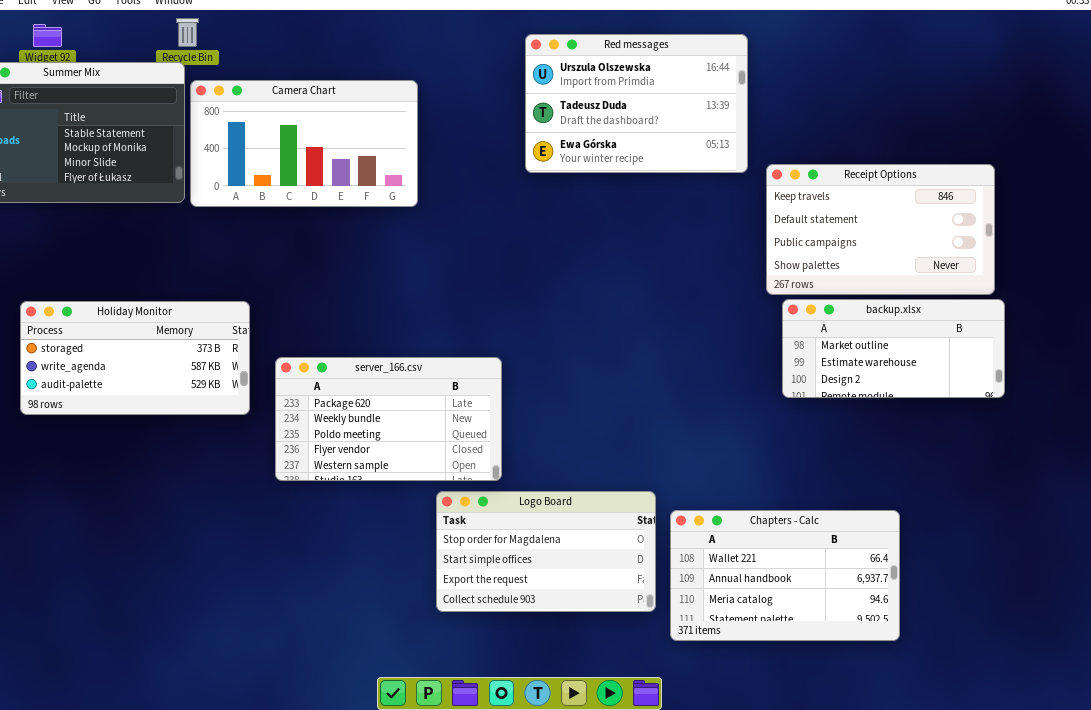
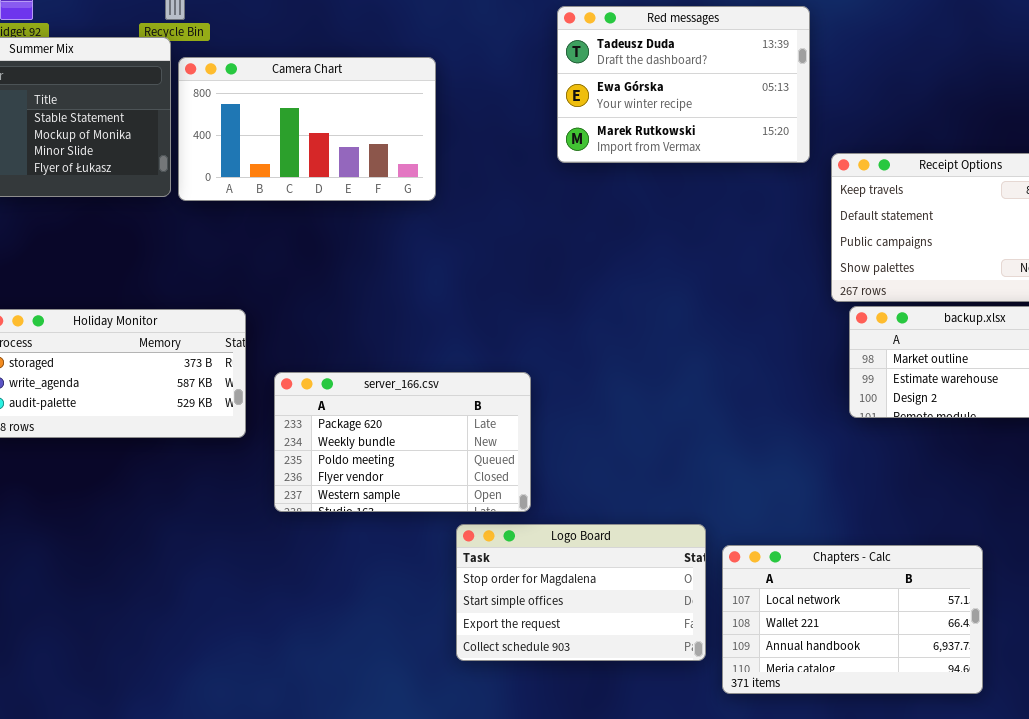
Red messages: [525,34,748,173] -> [557,6,810,163], scrolled down 1 row
Chapters - Calc: [670,510,900,641] -> [722,545,983,694], scrolled up 1 row

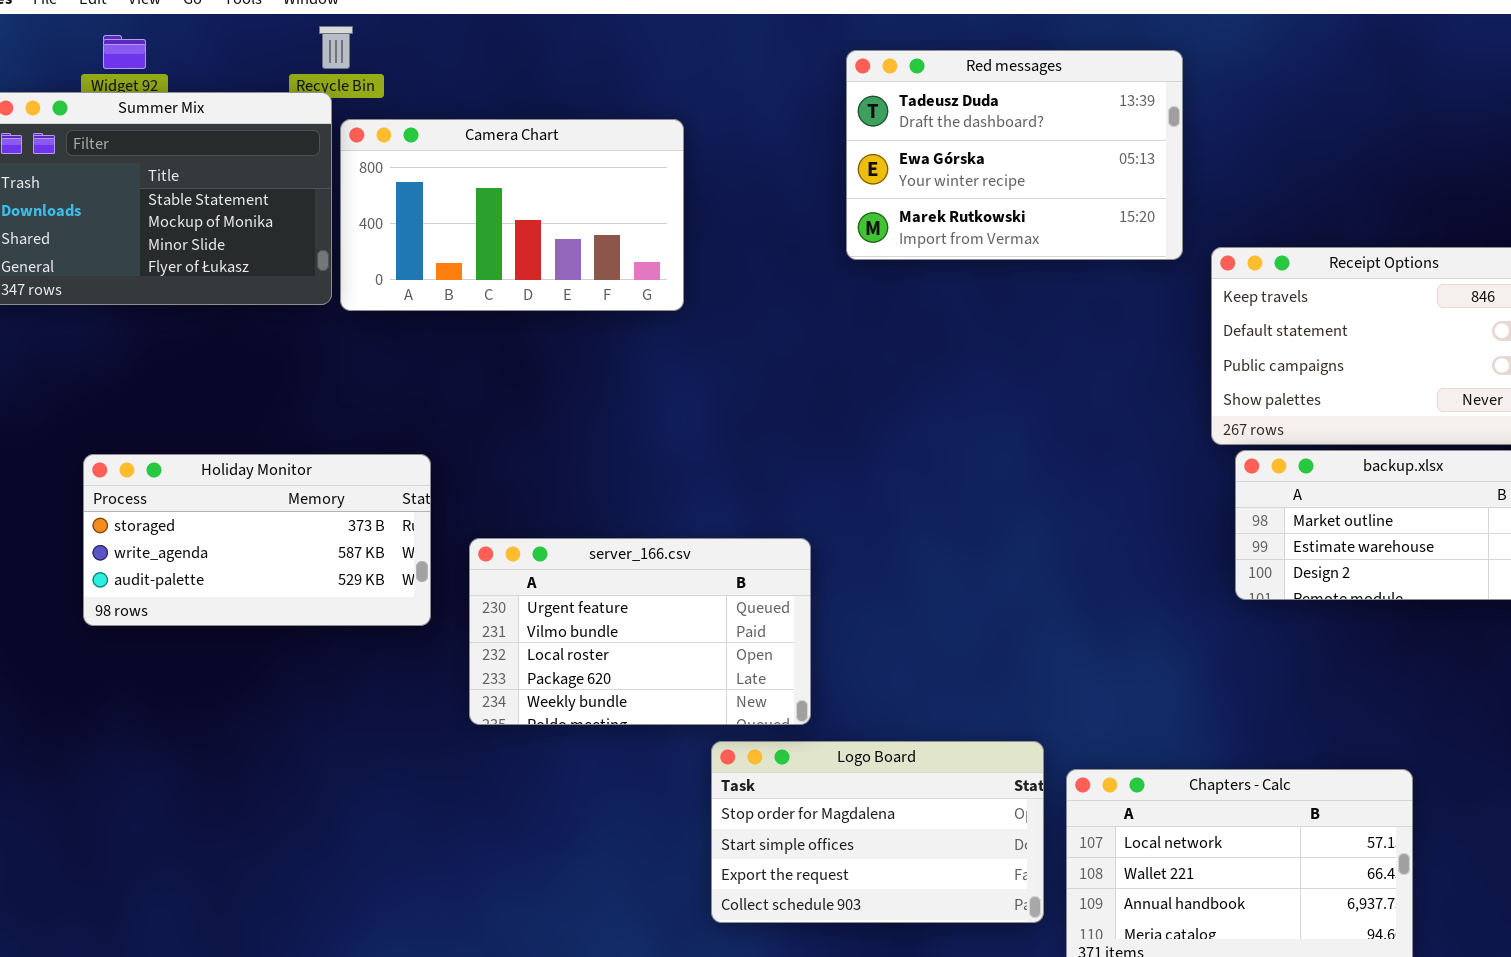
server_166.csv: [274,372,531,512] -> [469,538,811,725], scrolled up 3 rows

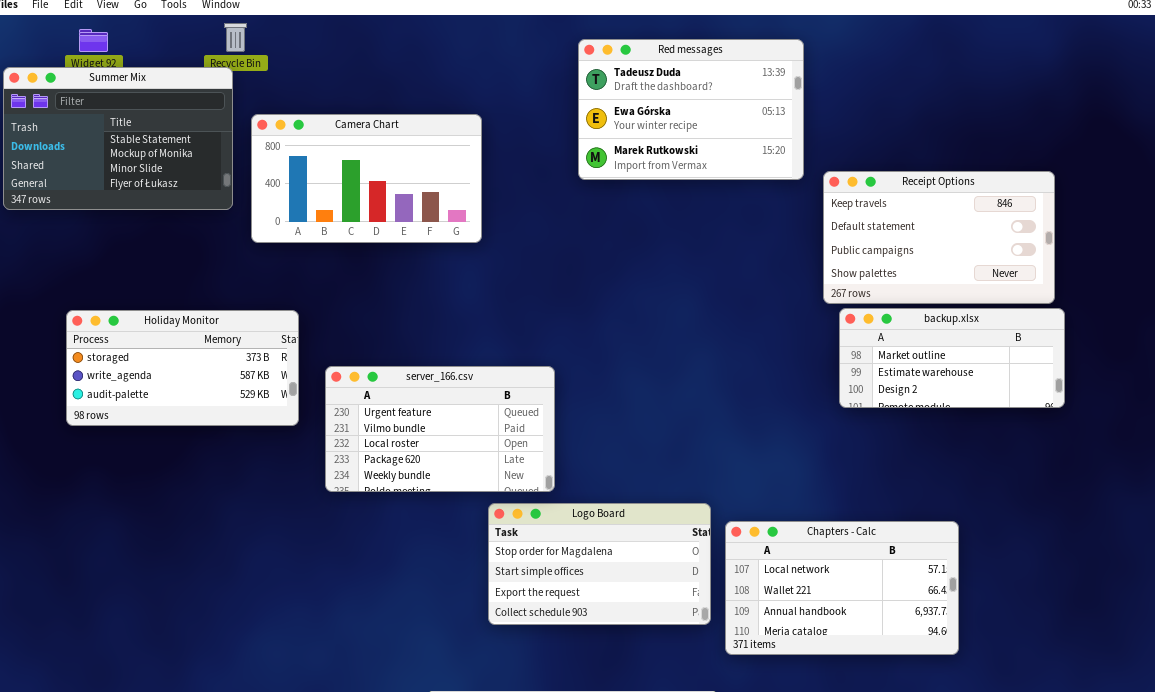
Camera Chart: [340,119,684,311] -> [251,114,482,243], moved

